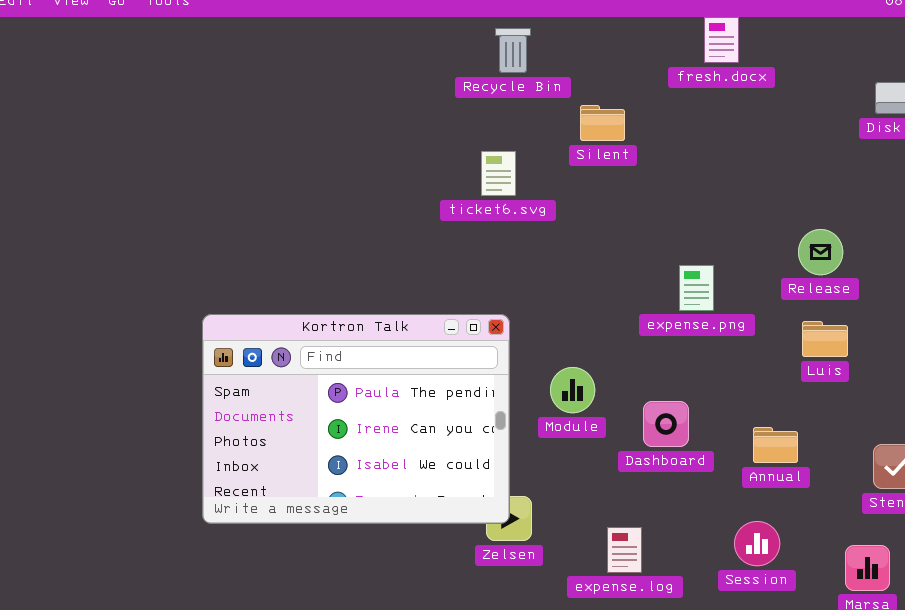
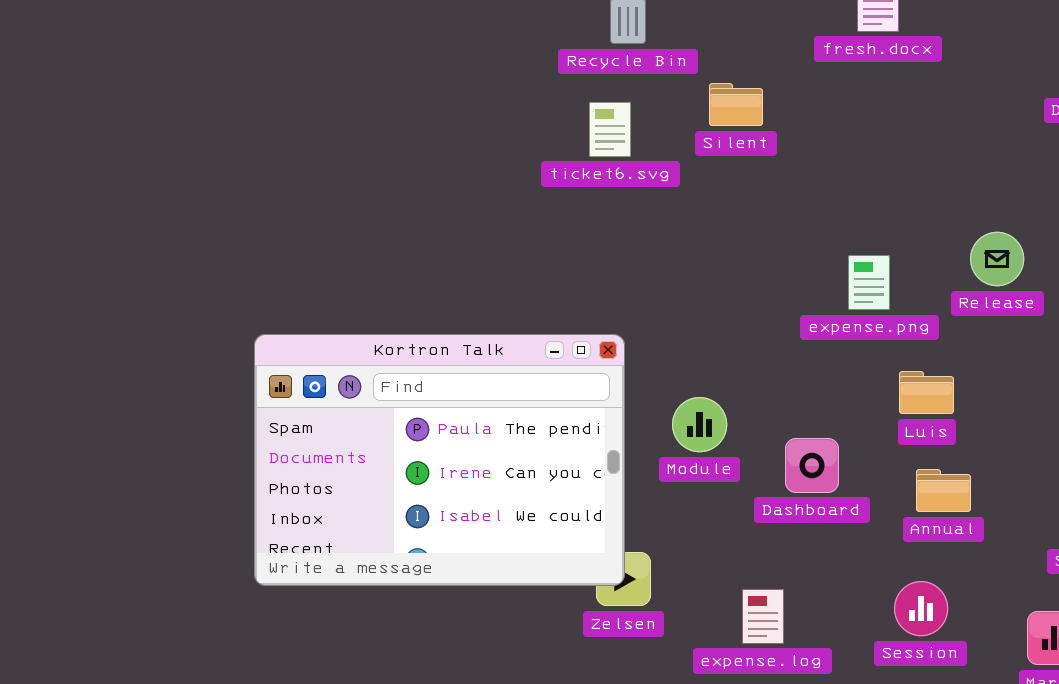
ticket6.svg: [481,151,516,196] -> [589,102,631,157], moved
expense.png: [679,265,714,311] -> [848,255,890,310], moved
Luis: [802,321,848,357] -> [899,371,954,414], moved

